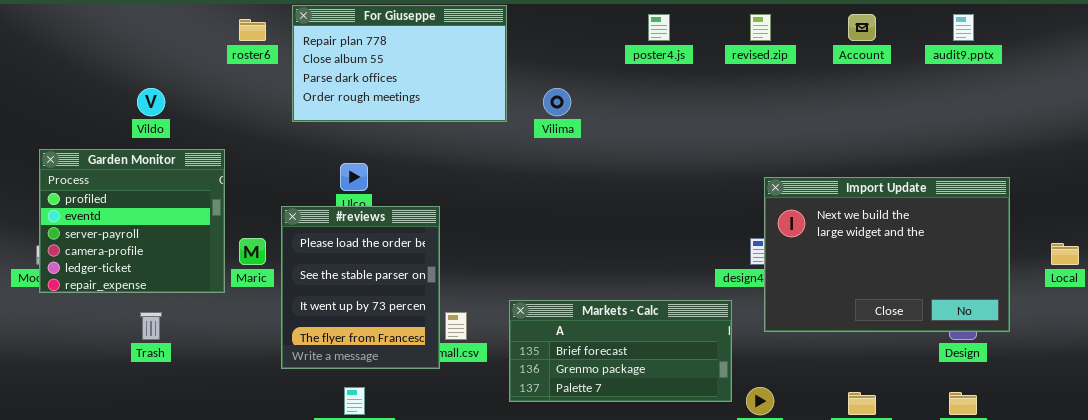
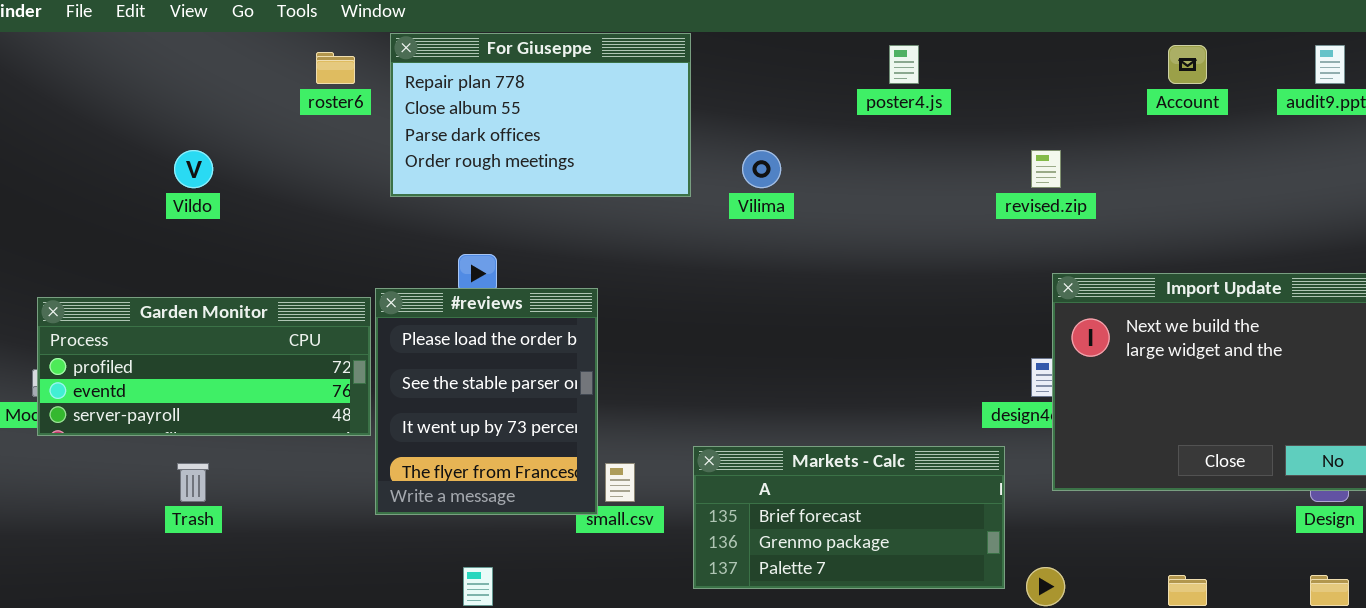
revised.zip: [750,14,771,41] -> [1031,150,1061,188], moved
Garden Monitor: [39,149,225,293] -> [37,297,371,436], resized
#reviews: [281,206,440,369] -> [375,288,598,515], moved

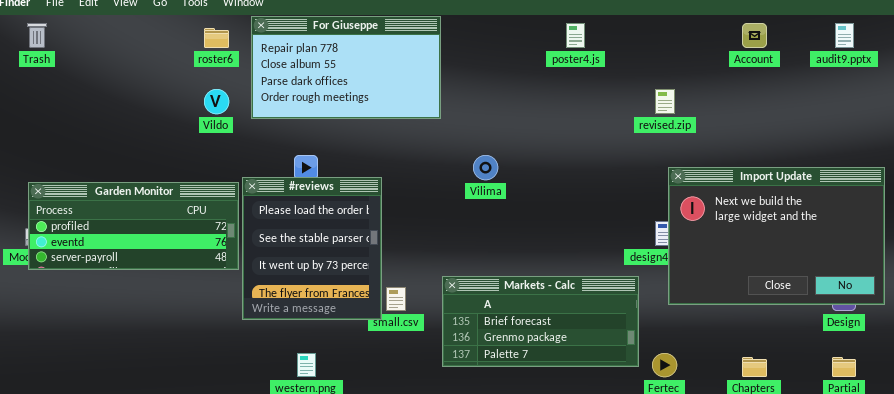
Vildo: [174,150,213,188] -> [204,89,229,114], moved
Vilima: [742,150,781,188] -> [473,155,498,180], moved
Trash: [177,463,209,502] -> [27,23,47,48], moved

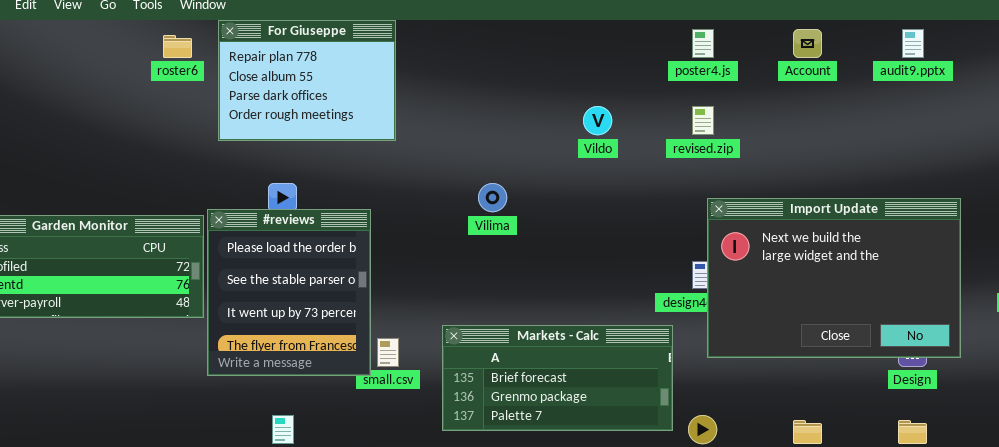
For Giuseppe: [251,16,441,119] -> [218,20,396,141], resized
poster4.js: [566,23,585,48] -> [692,29,714,58], moved
Vildo: [204,89,229,114] -> [583,106,612,135], moved

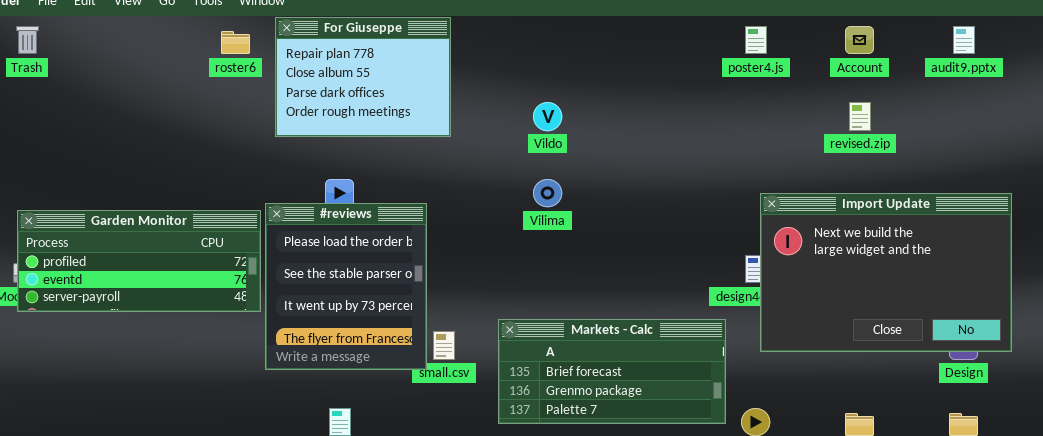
Vildo: [583,106,612,135] -> [533,102,562,131], moved
revised.zip: [692,106,714,135] -> [849,102,871,131], moved

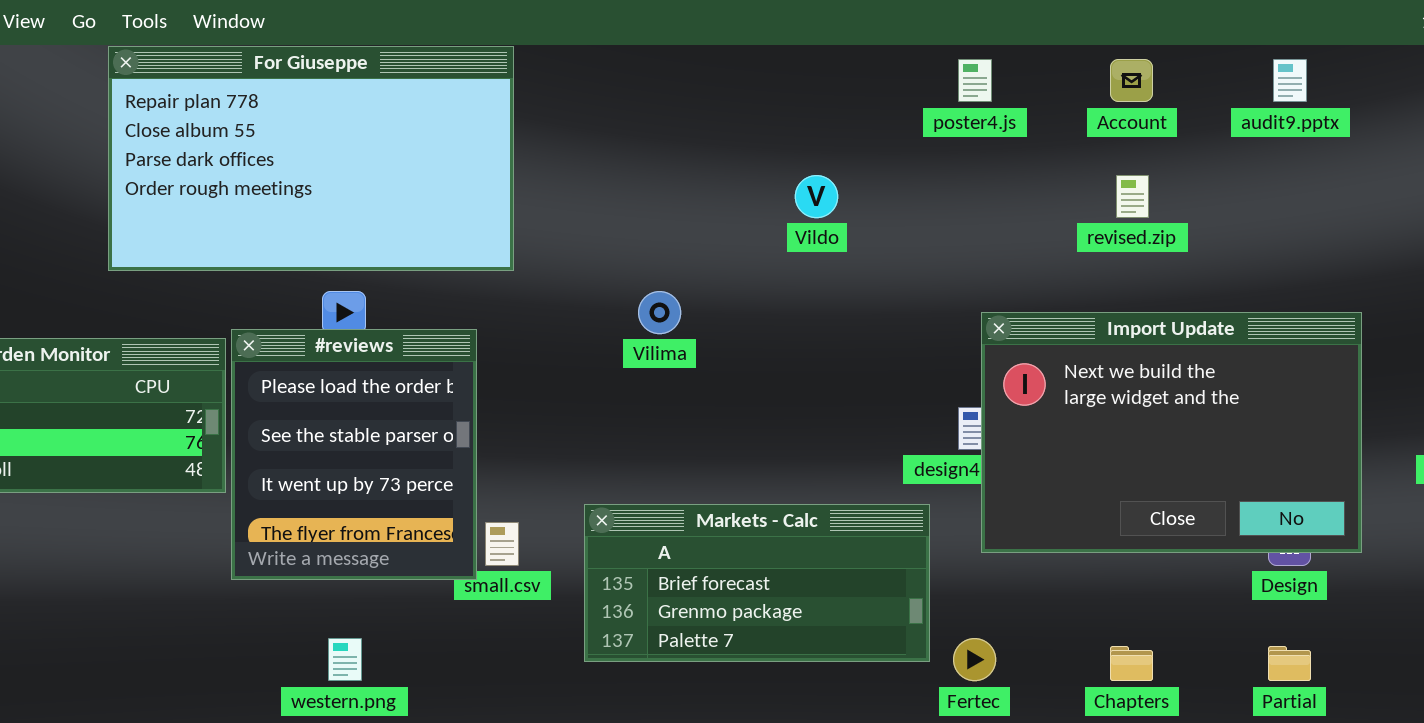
For Giuseppe: [275,17,451,137] -> [108,46,514,271], resized
Vildo: [533,102,562,131] -> [795,175,838,218], moved

